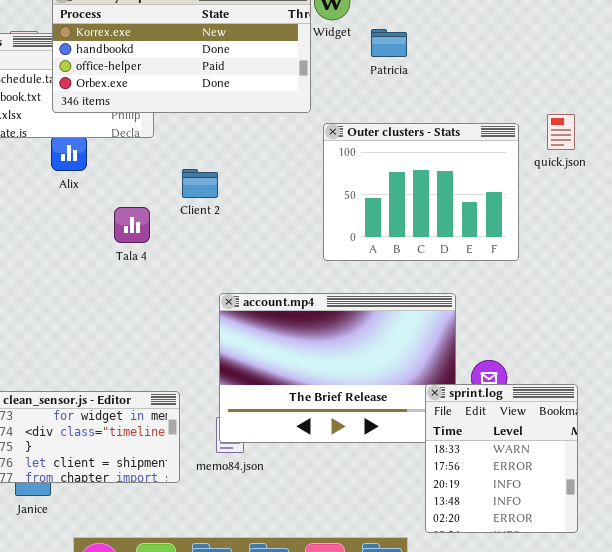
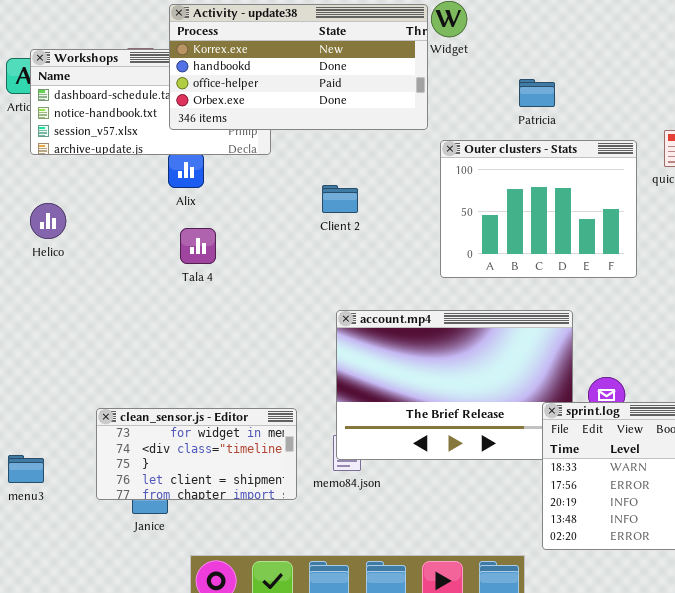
Patricia: [371,29,407,57] -> [519,79,555,107], moved
Client 2: [182,169,218,198] -> [322,185,358,213], moved
Tala 4: [114,207,150,243] -> [180,228,216,264], moved

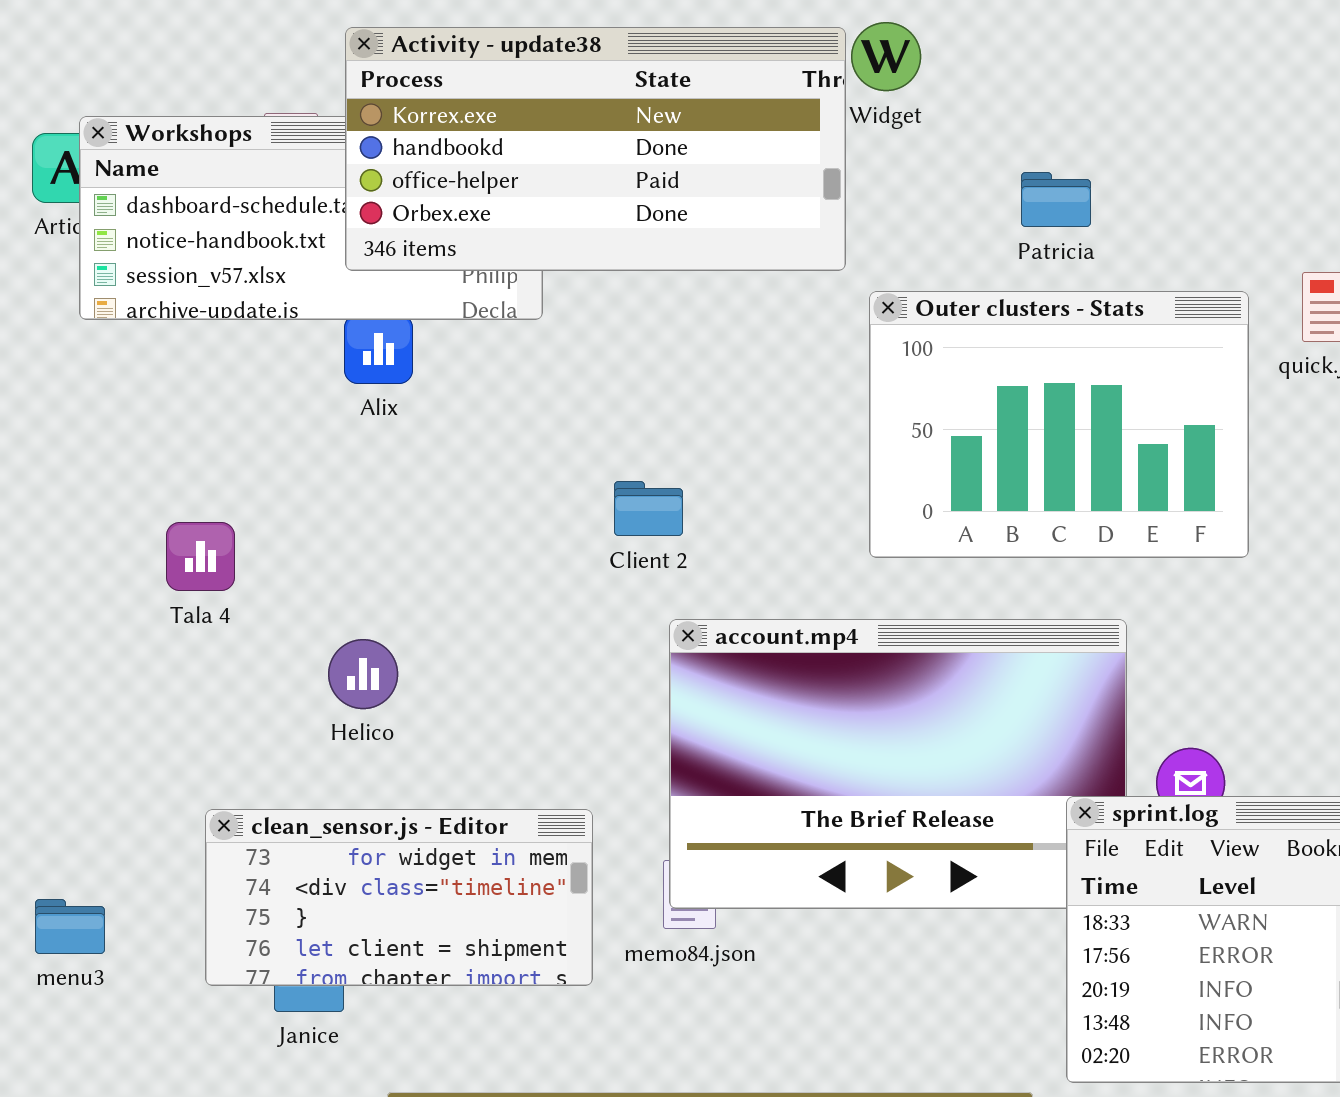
Client 2: [322,185,358,213] -> [614,481,683,536], moved
Helico: [30,203,66,239] -> [328,639,398,709], moved
Tala 4: [180,228,216,264] -> [166,522,235,591], moved

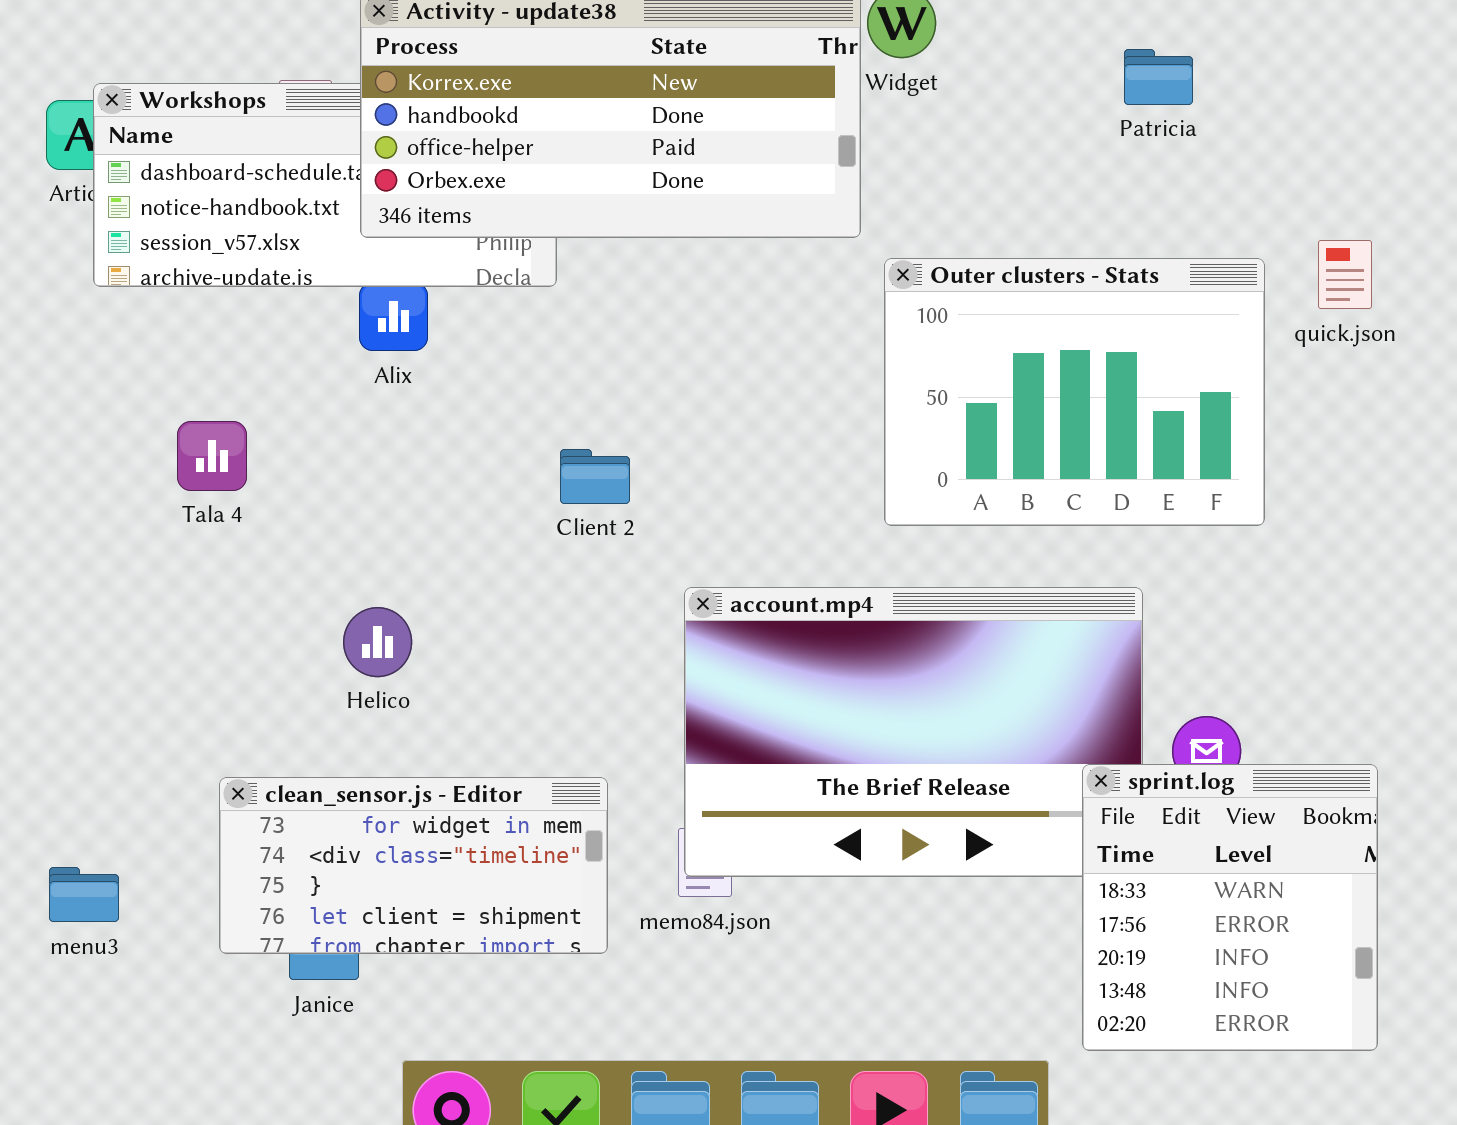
Patricia: [1021,172,1091,227] -> [1124,49,1193,105], moved
Client 2: [614,481,683,536] -> [560,449,630,504], moved
Tala 4: [166,522,235,591] -> [177,421,247,491], moved

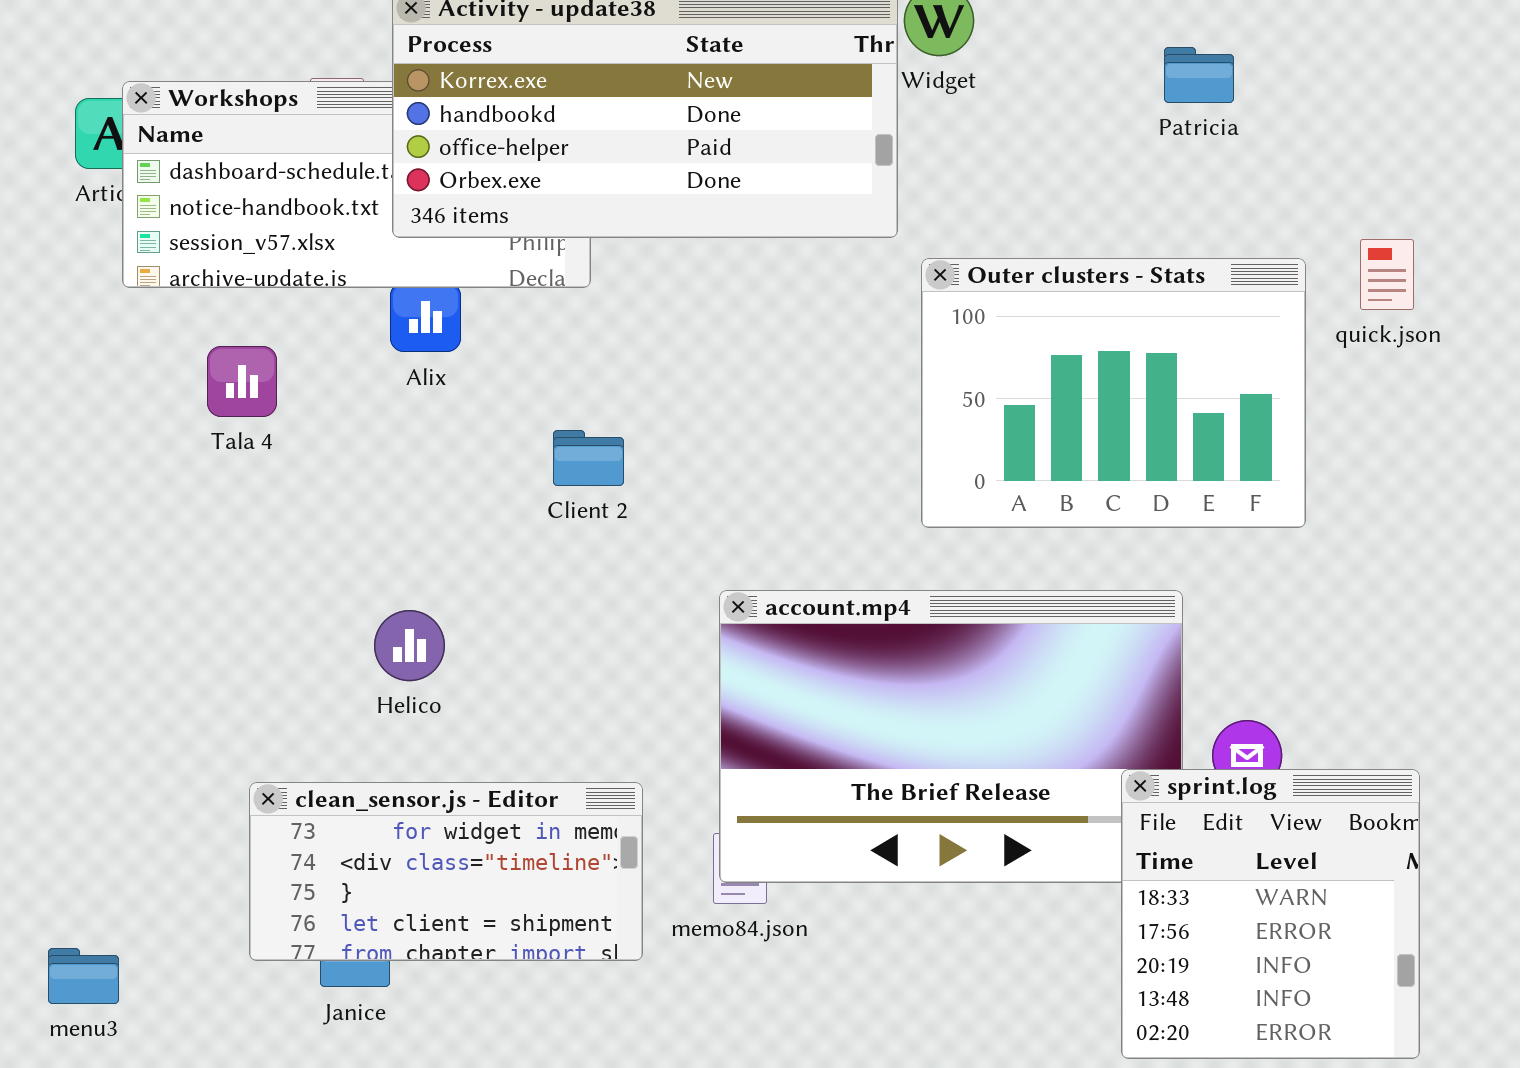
Tala 4: [177,421,247,491] -> [207,346,277,417], moved
Client 2: [560,449,630,504] -> [553,430,624,486], moved
menu3: [49,867,119,922] -> [48,948,119,1004], moved

